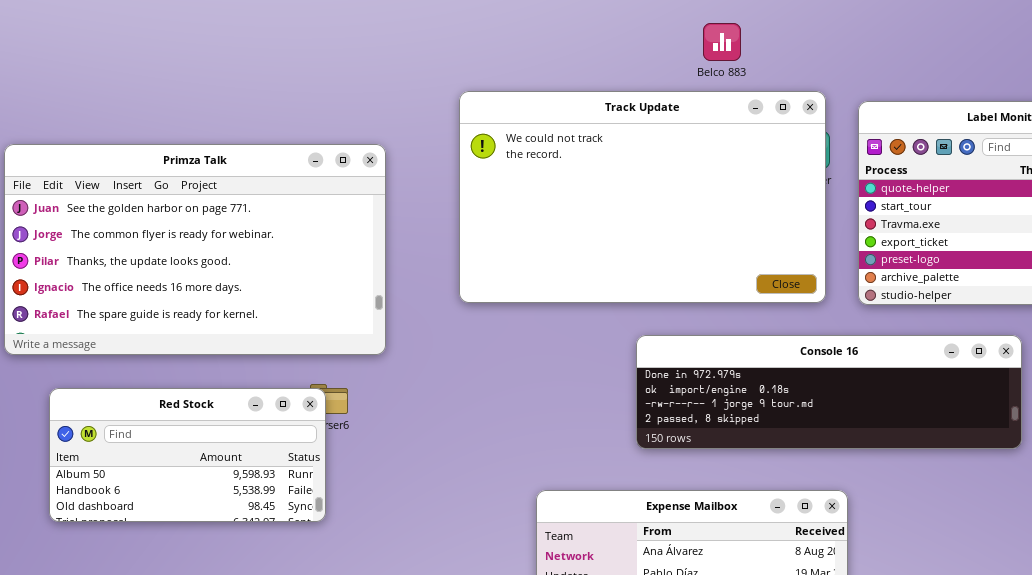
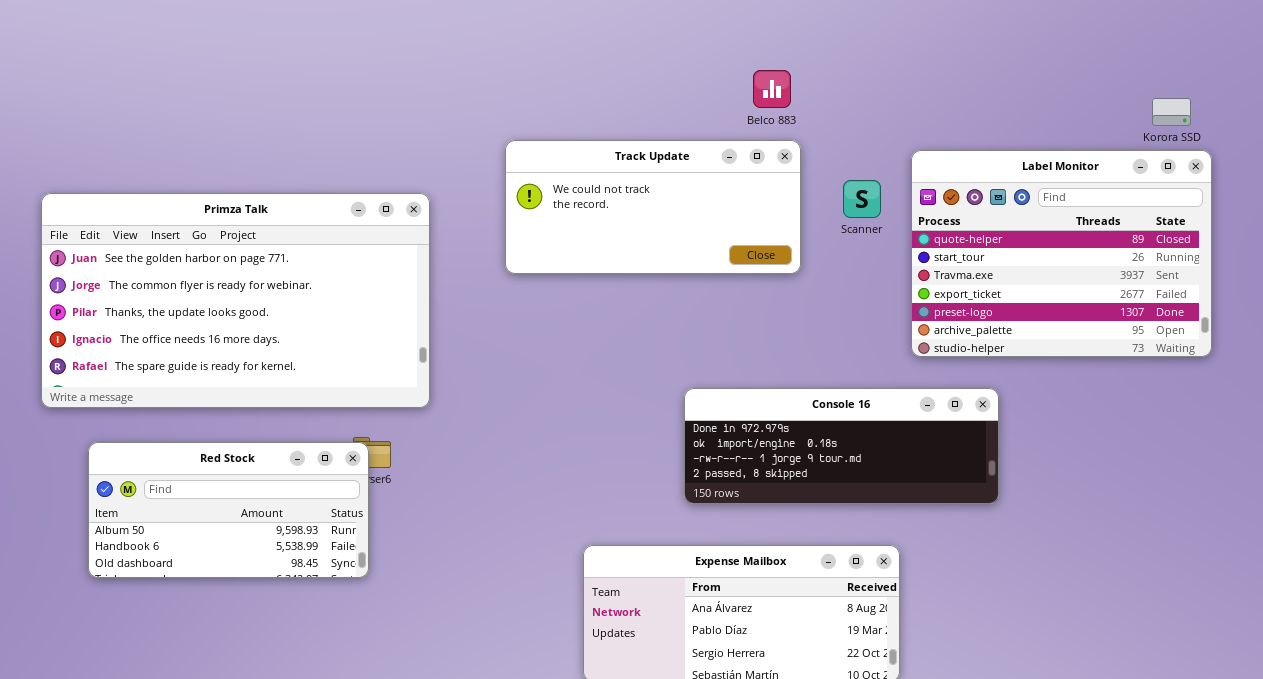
Track Update: [459,91,826,303] -> [505,140,801,274], resized
Console 16: [636,335,1022,449] -> [684,388,999,504], resized

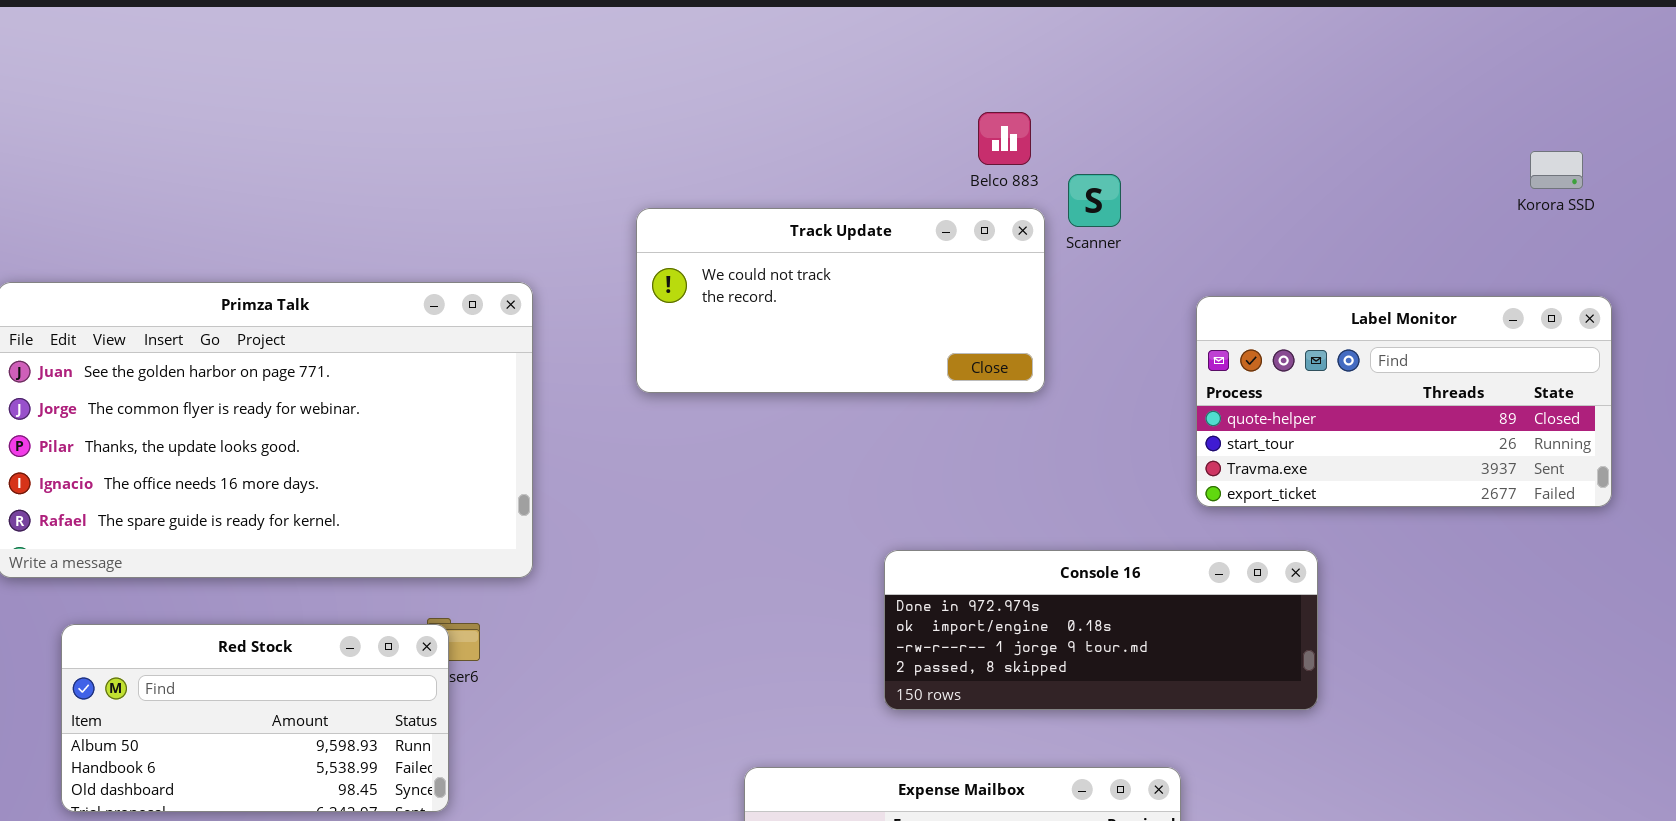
Label Monitor: [911,150,1212,357] -> [1196,296,1612,507], resized
Scanner: [843,180,881,218] -> [1068,174,1121,227], moved

